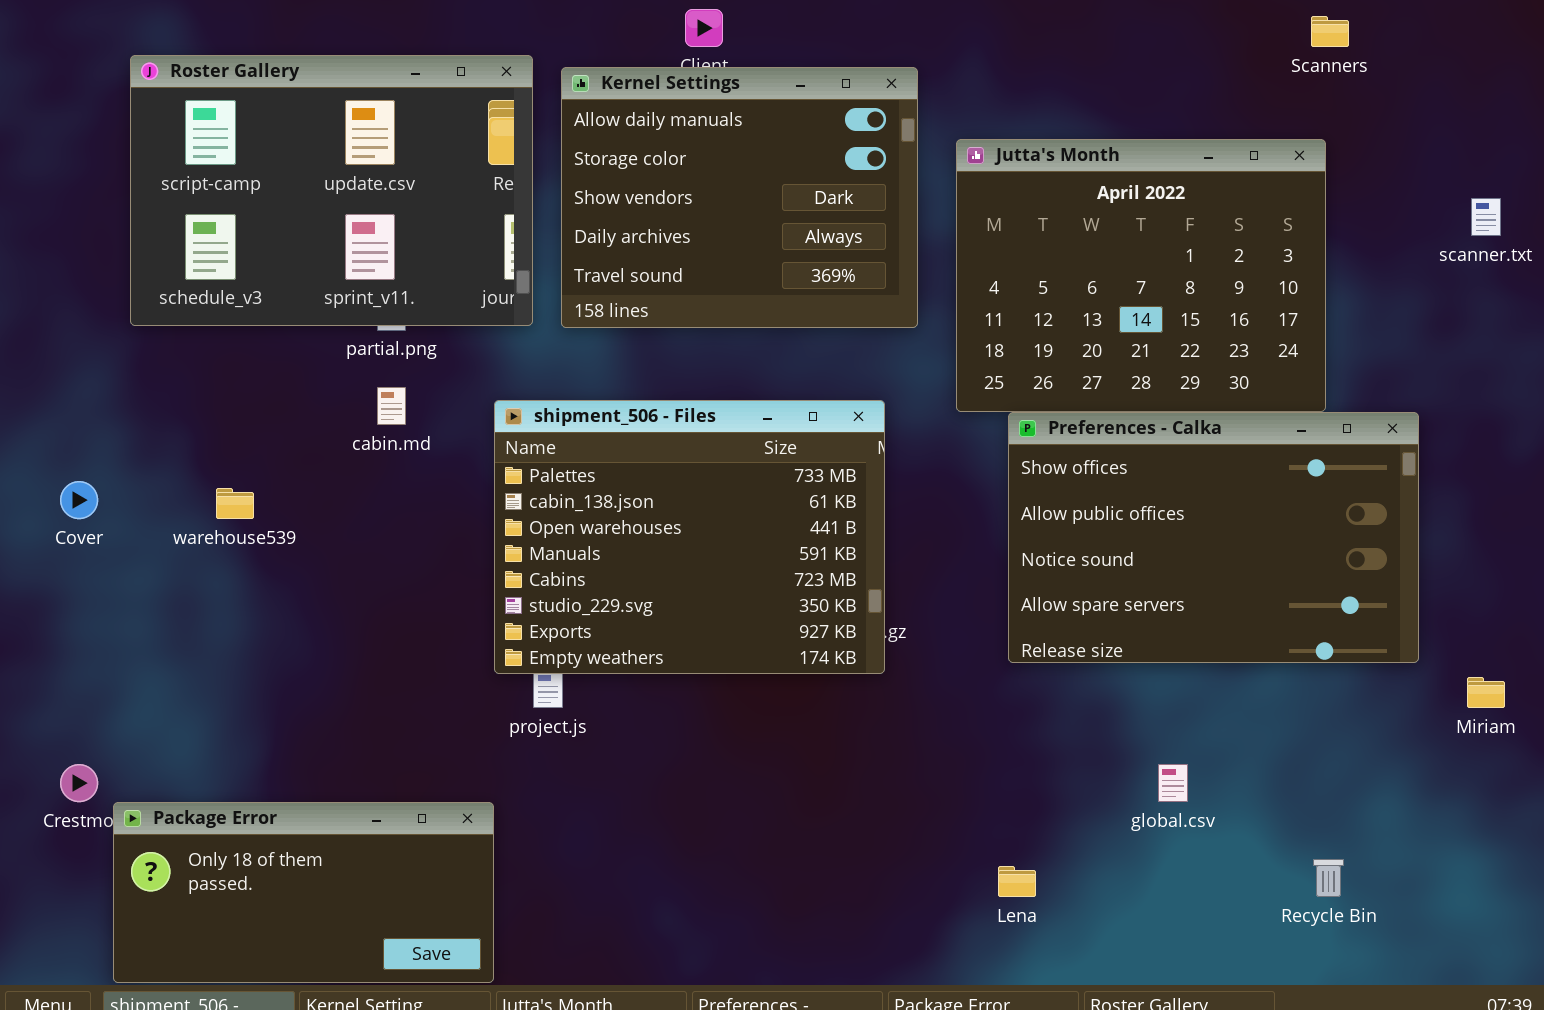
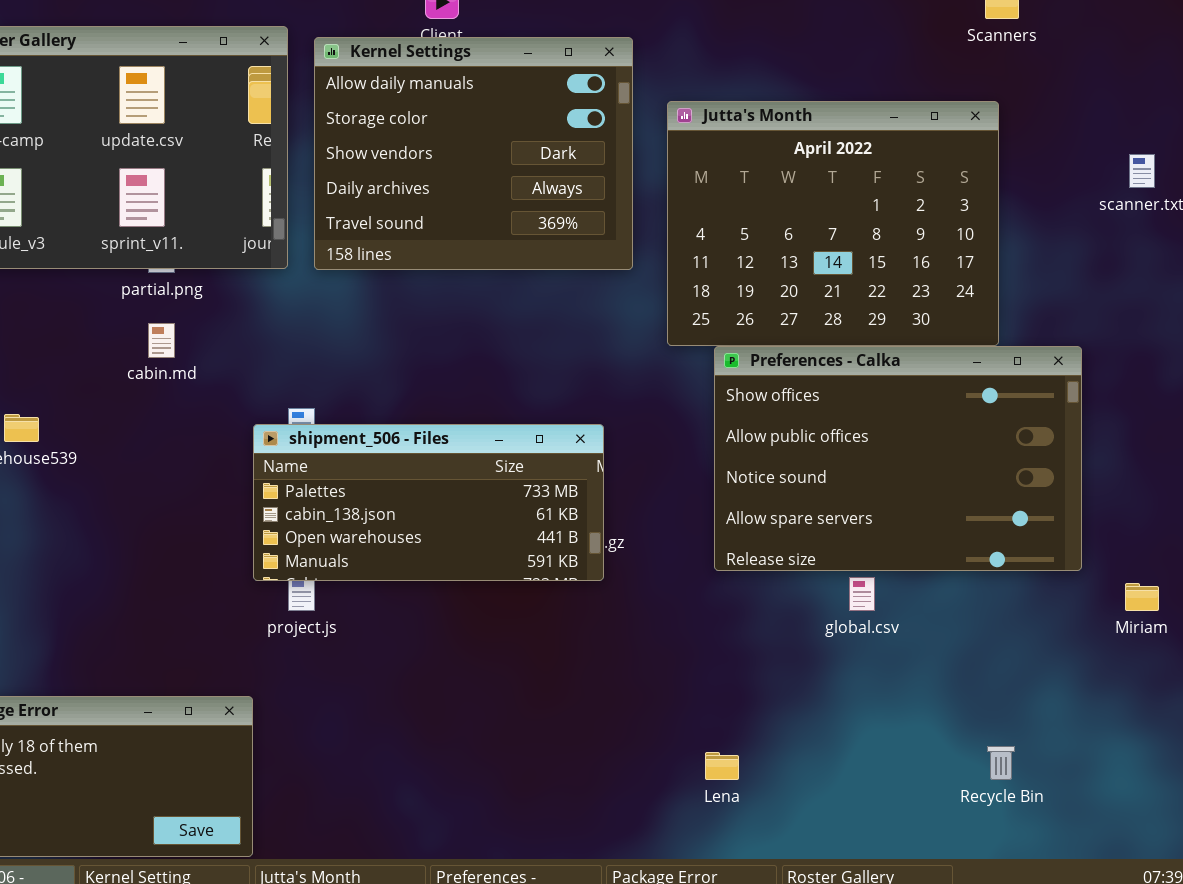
shipment_506 - Files: [494,400,885,674] -> [253,424,604,581], resized
global.csv: [1158,764,1188,802] -> [849,577,875,611], moved

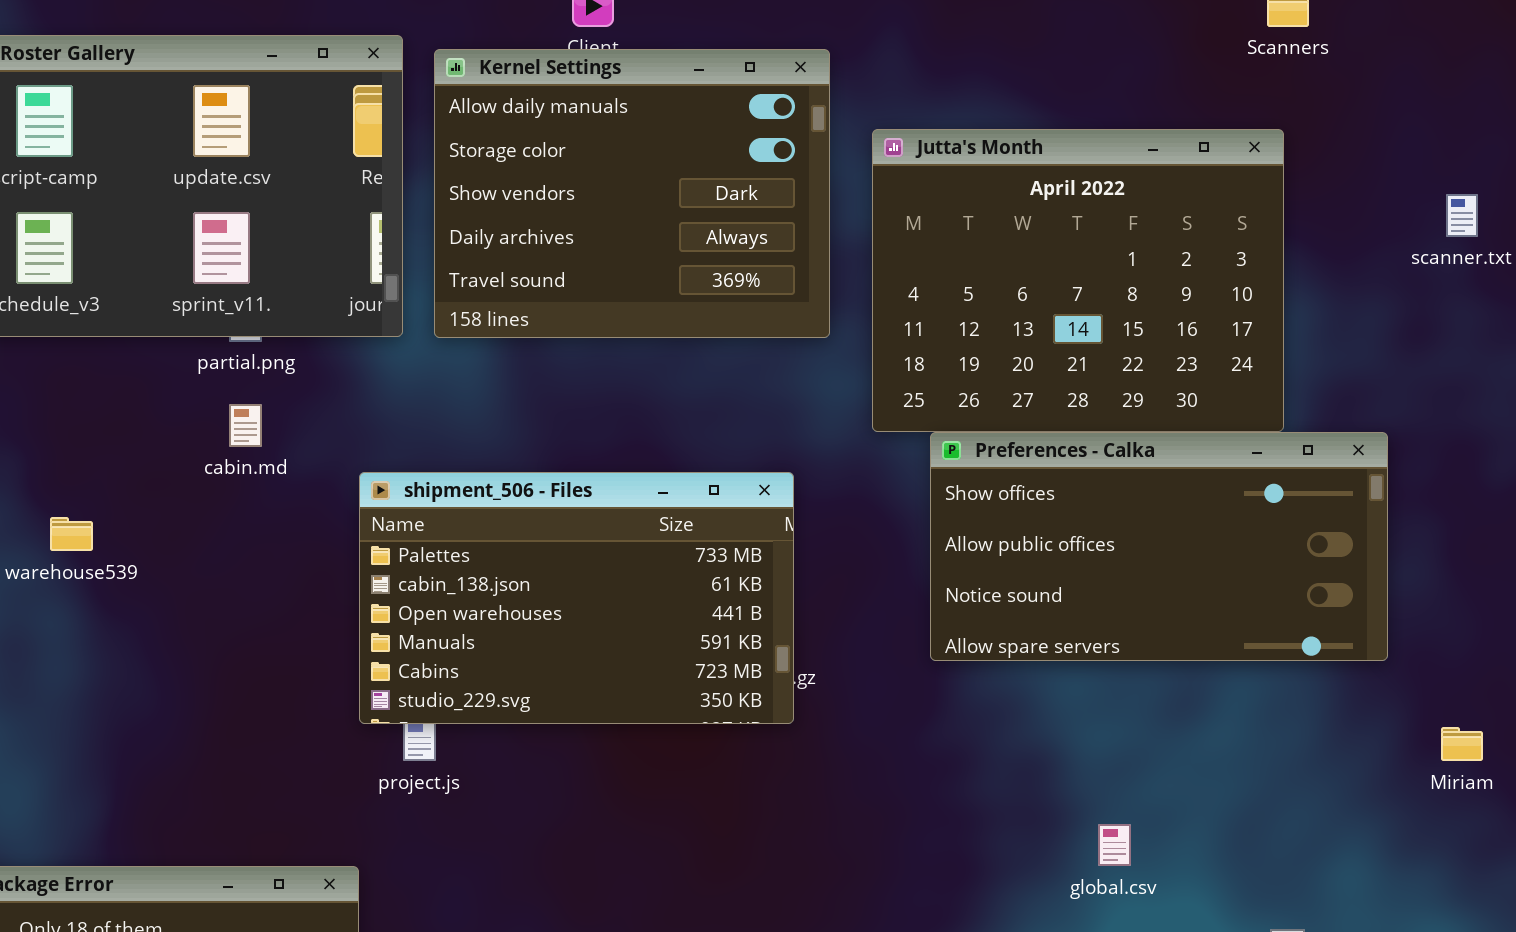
Preferences - Calka: [714,346,1082,571] -> [930,432,1388,661], resized
shipment_506 - Files: [253,424,604,581] -> [359,472,794,724], resized
global.csv: [849,577,875,611] -> [1098,824,1131,866], moved

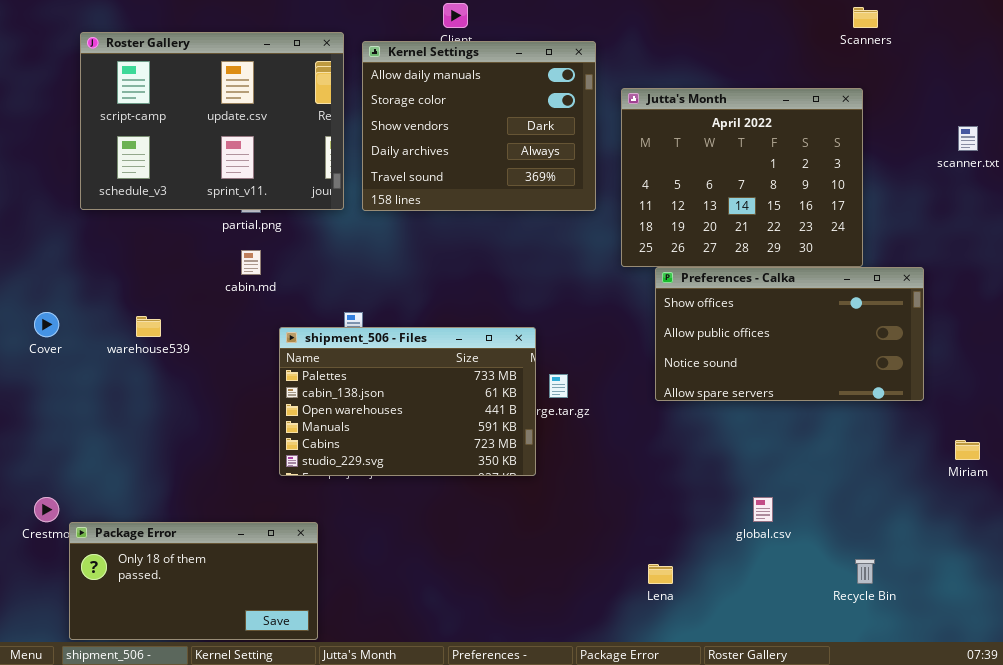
shipment_506 - Files: [359,472,794,724] -> [279,327,536,476], moved

